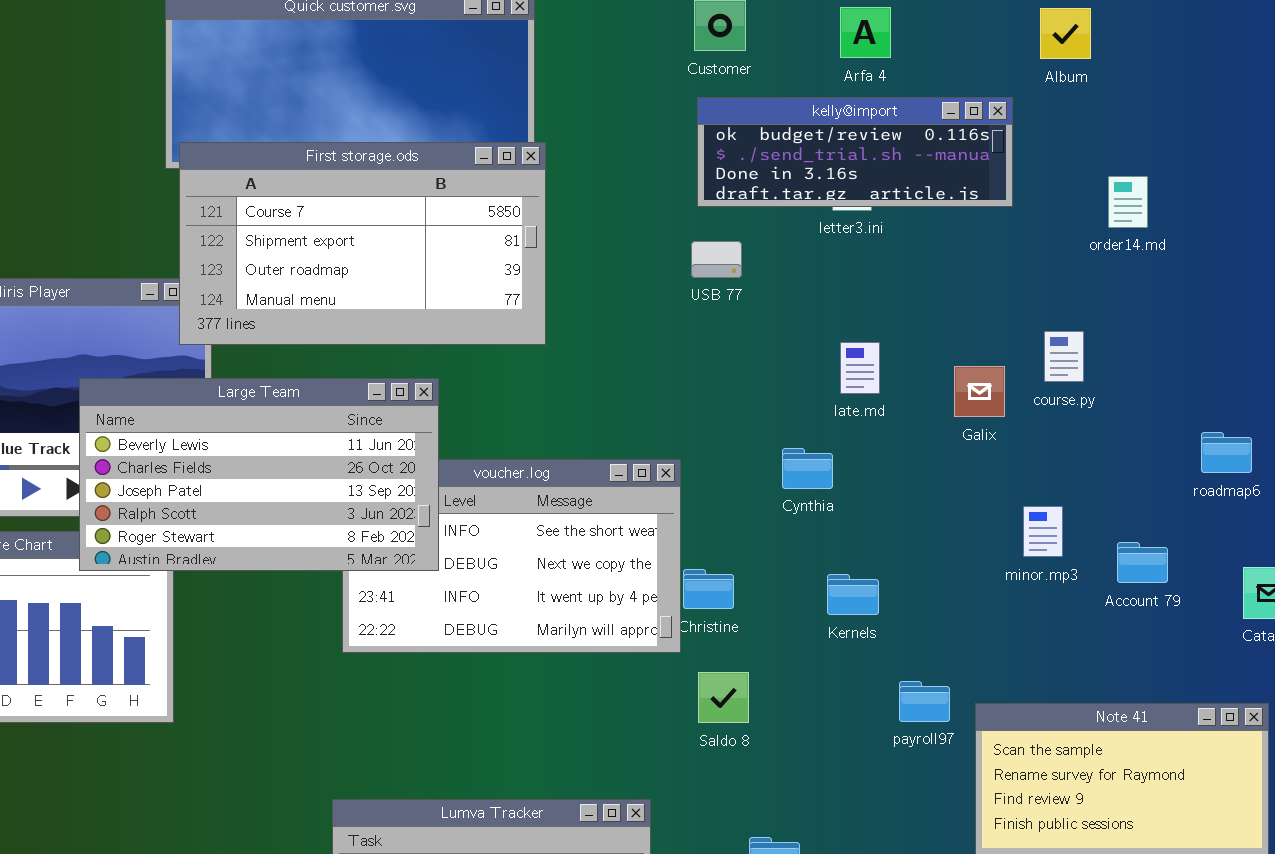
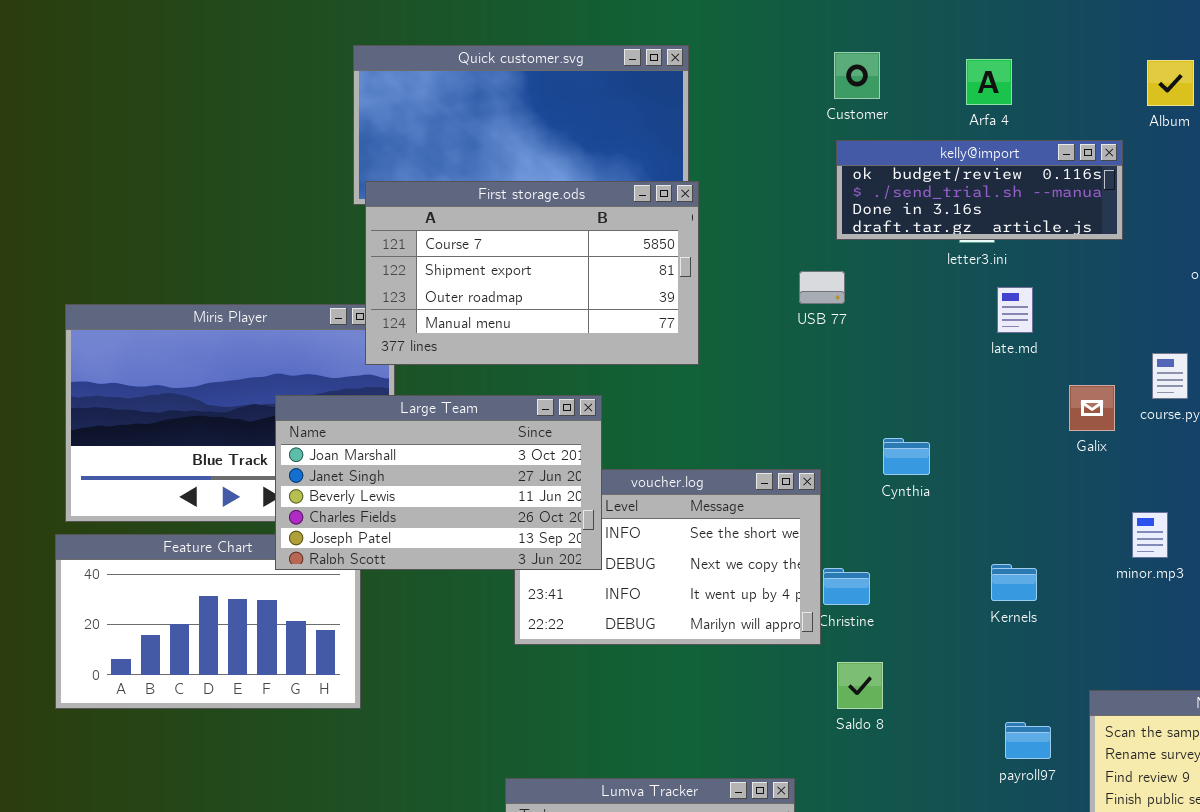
USB 77: [691,241,742,278] -> [799,271,845,304], moved
late.md: [840,342,880,394] -> [997,287,1033,333], moved
Large Team: [79,378,439,571] -> [275,395,602,570], scrolled up 2 rows
Cynthia: [782,448,833,489] -> [883,438,930,475], moved
Kernels: [827,574,879,615] -> [991,564,1037,601], moved
payroll97: [899,681,950,722] -> [1005,722,1051,759], moved

